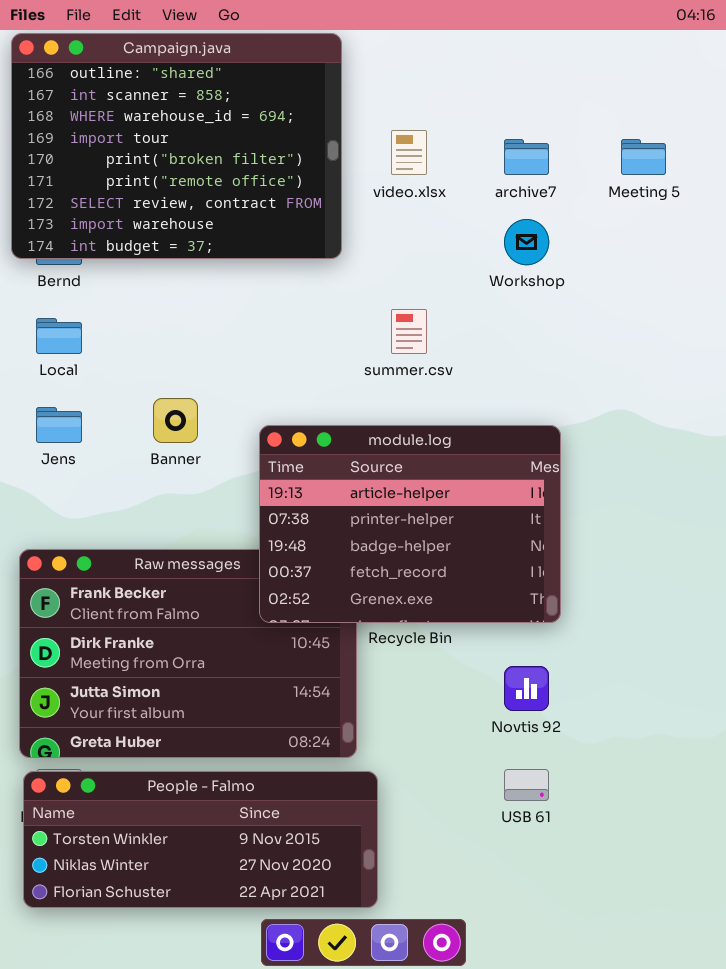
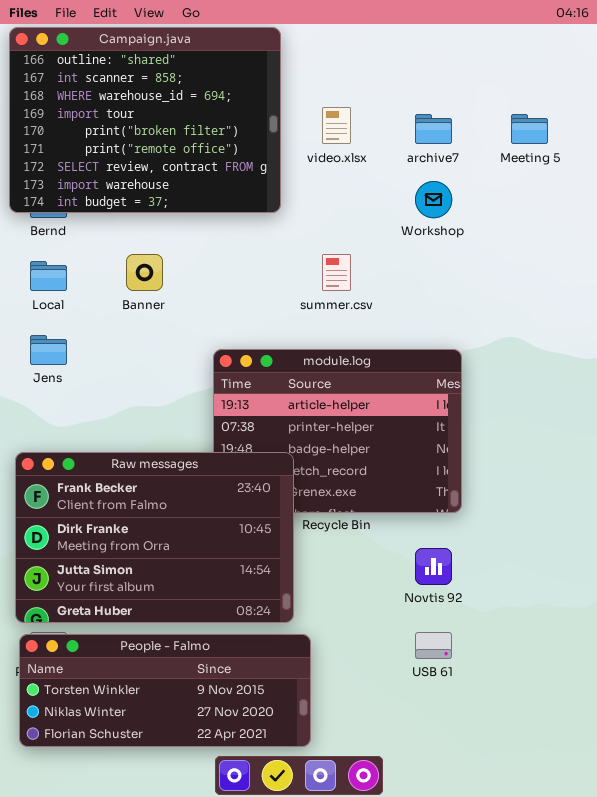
Banner: [153,398,198,443] -> [126,254,163,291], moved
Raw messages: [19,549,357,758] -> [15,452,294,623], raised

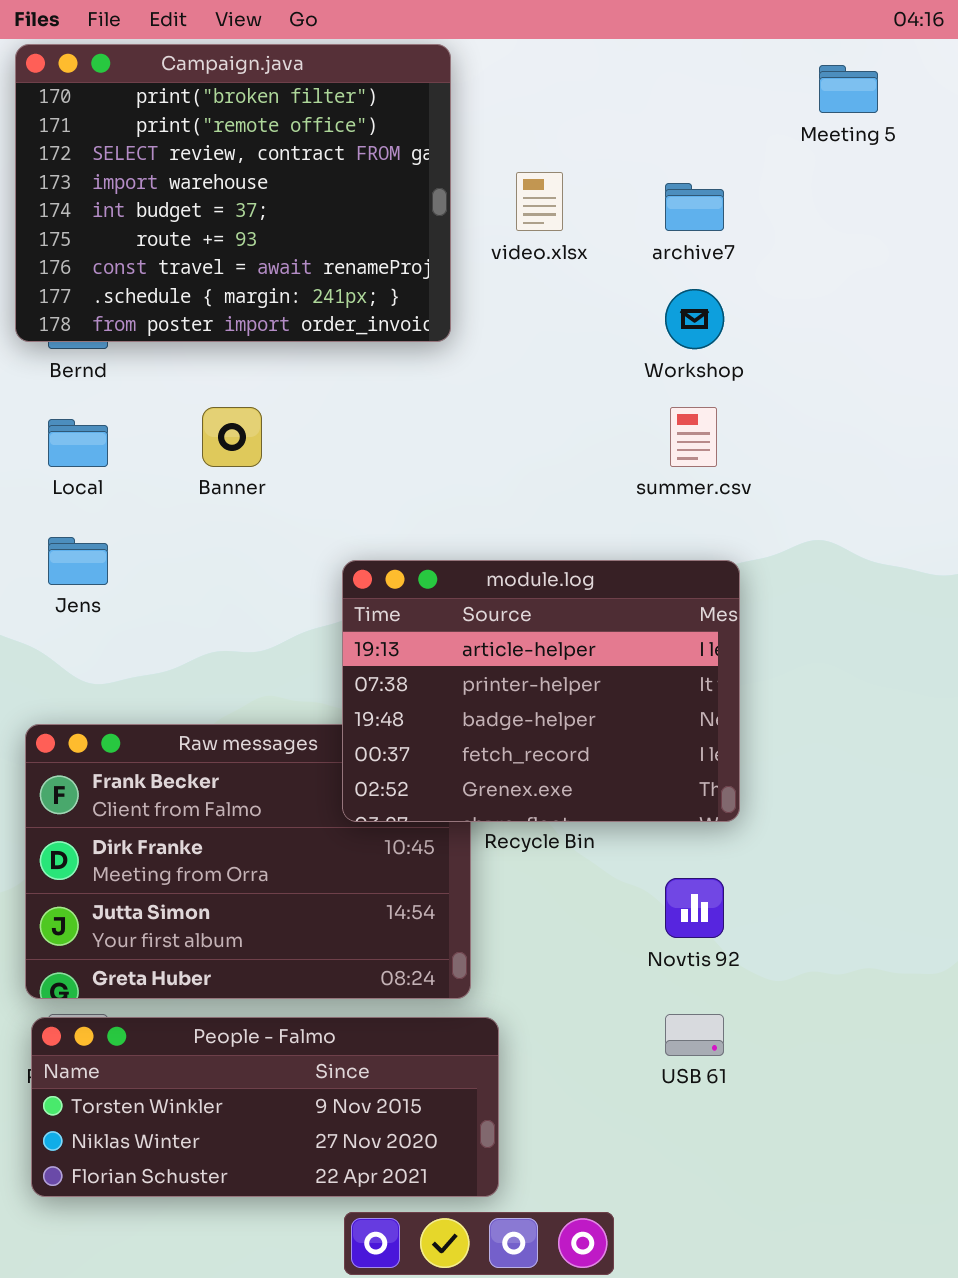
Campaign.java: [9,27,281,213] -> [15,44,451,342], scrolled down 4 rows
Meeting 5: [511,114,548,144] -> [819,65,878,113], moved
summer.csv: [322,254,351,291] -> [670,407,717,467], moved
module.log: [213,349,462,513] -> [342,560,740,822], raised

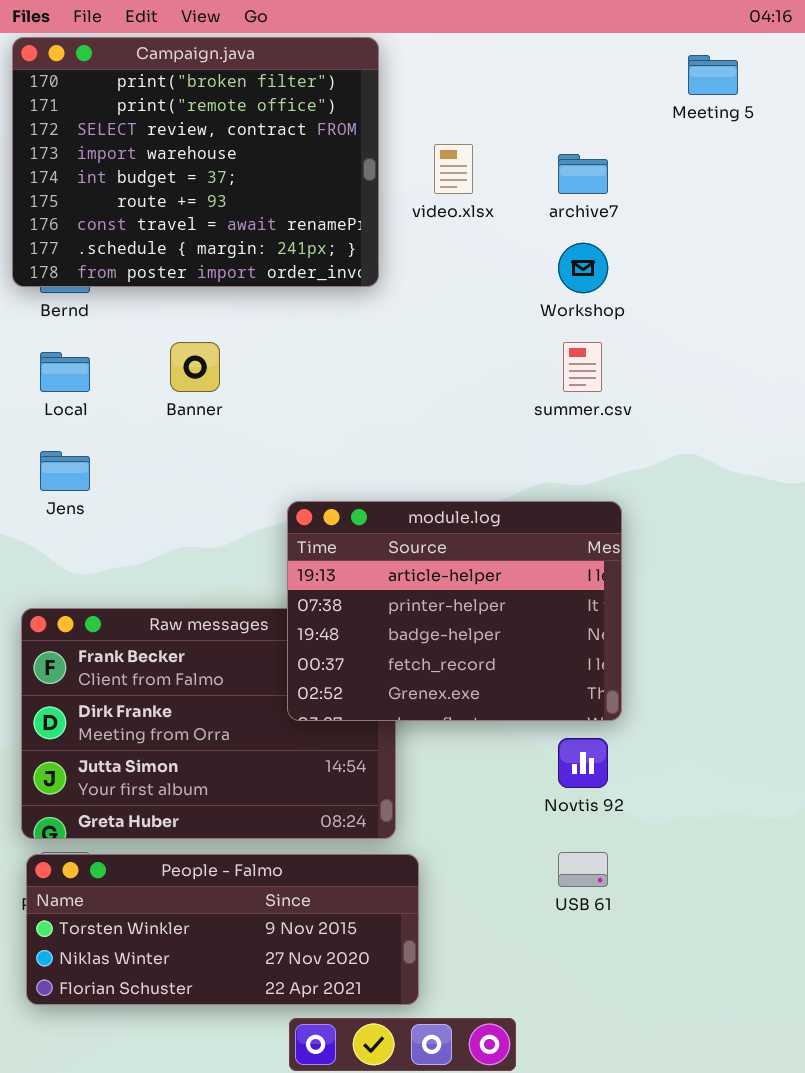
module.log: [342,560,740,822] -> [287,501,622,721], moved

